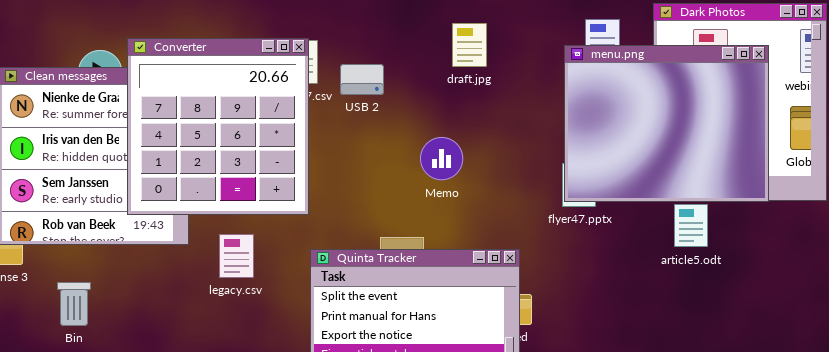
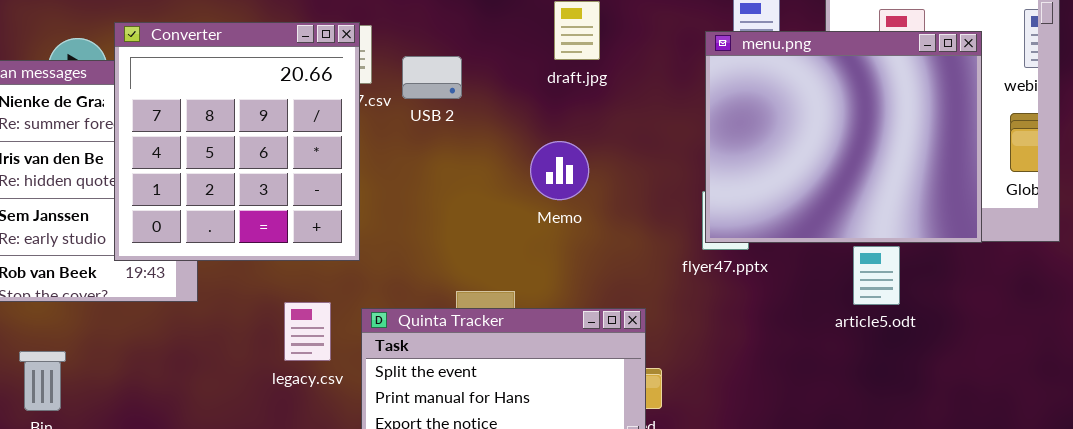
Memo: [420,137,463,180] -> [530,141,589,200], moved
legacy.csv: [219,234,254,278] -> [284,302,331,361], moved

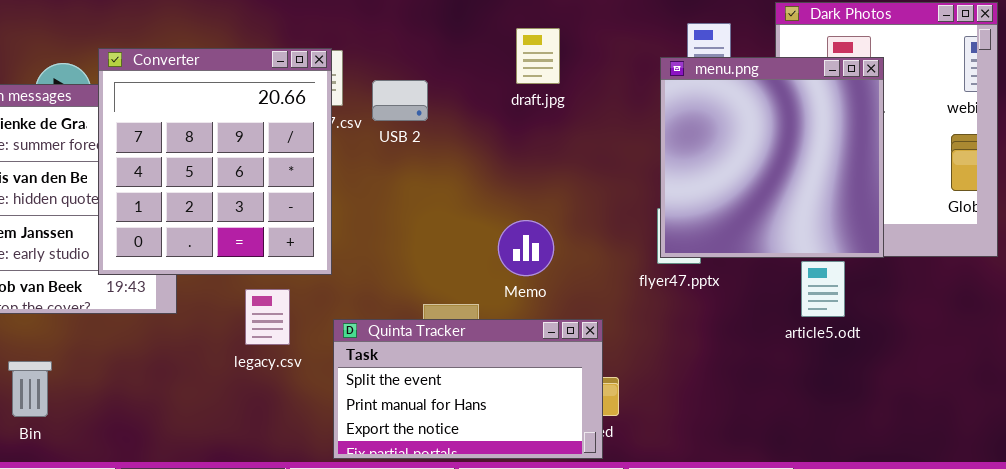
menu.png: [705,31,982,243] -> [660,57,884,258], resized
Memo: [530,141,589,200] -> [498,220,554,276], moved
legacy.csv: [284,302,331,361] -> [245,289,290,345], moved

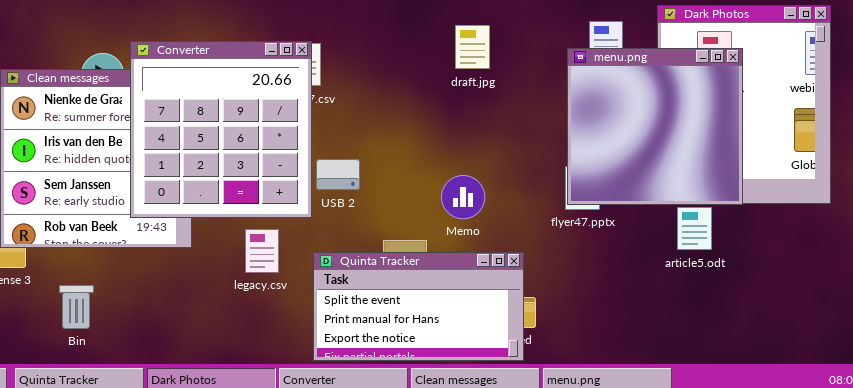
USB 2: [372,80,428,121] -> [316,159,360,190], moved

